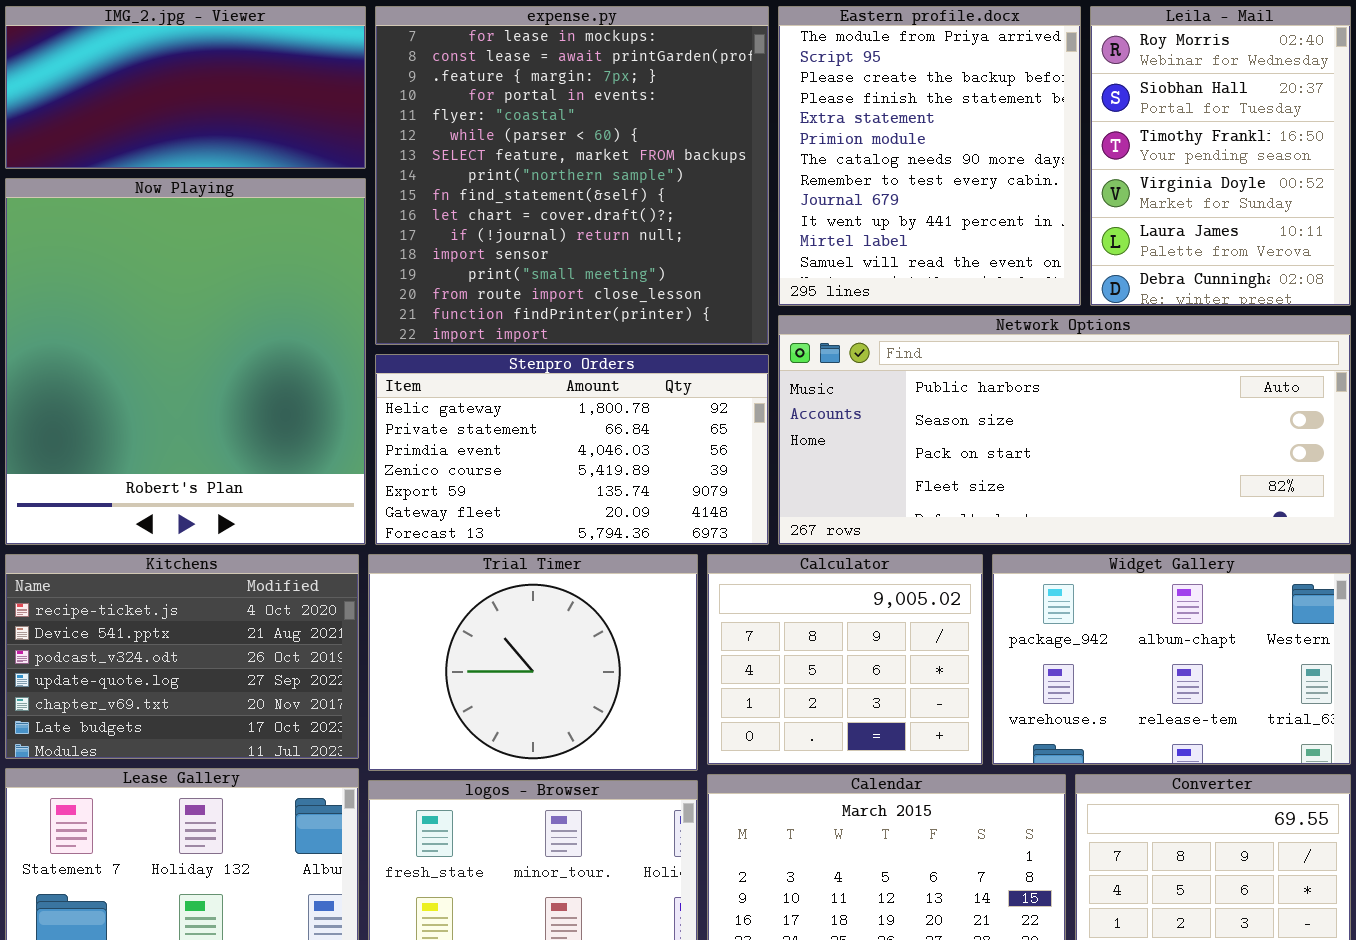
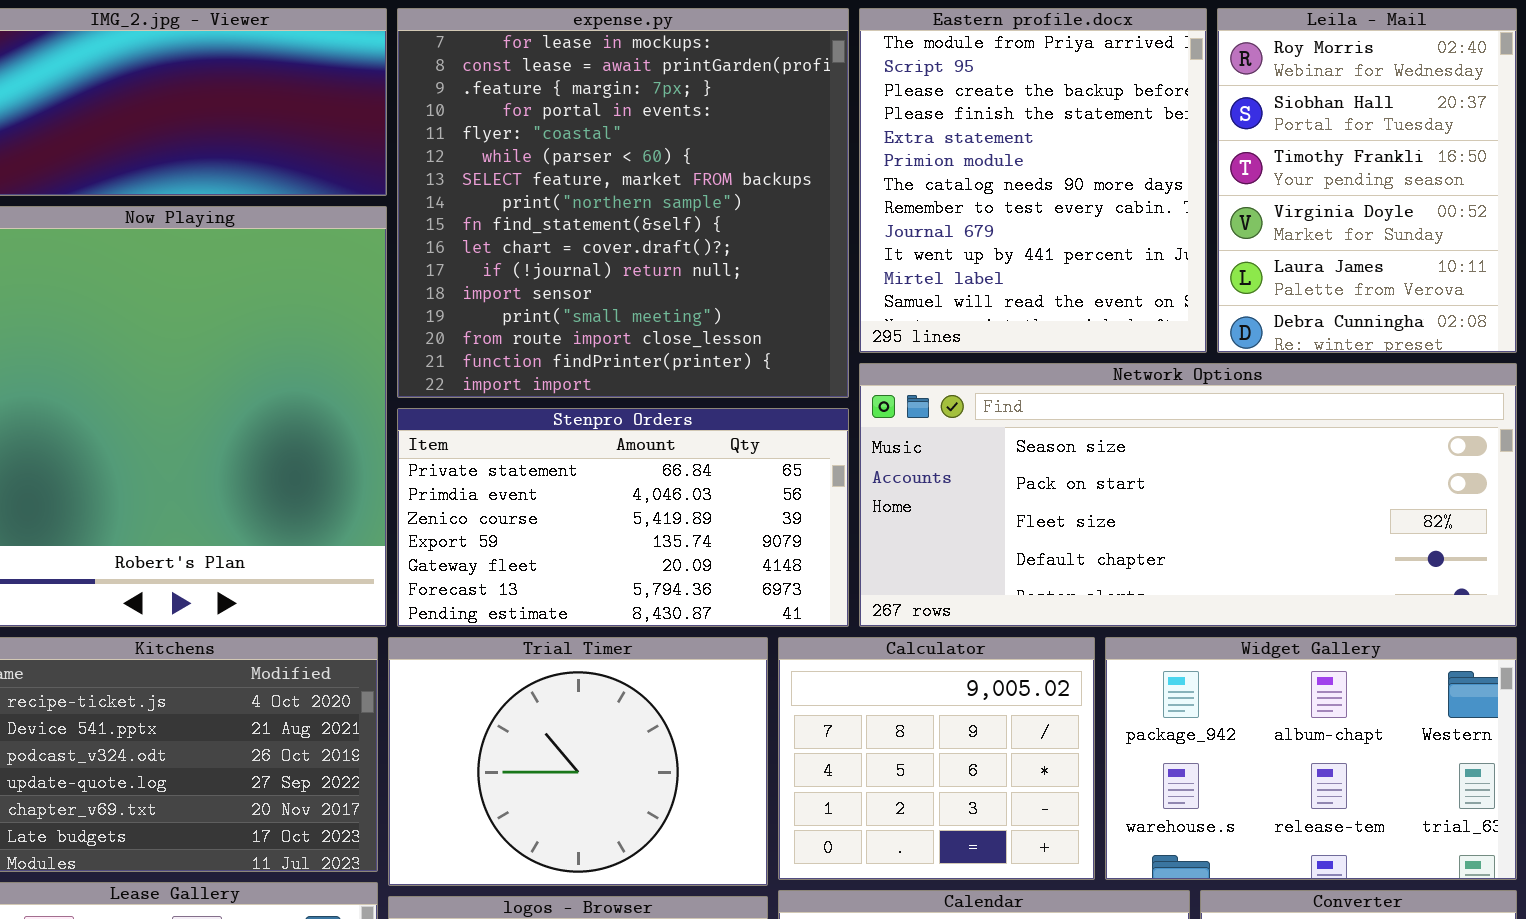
Network Options: [778,315,1351,545] -> [859,363,1517,627], scrolled down 1 row
Stenpro Orders: [375,354,769,545] -> [397,408,849,627], scrolled down 1 row

